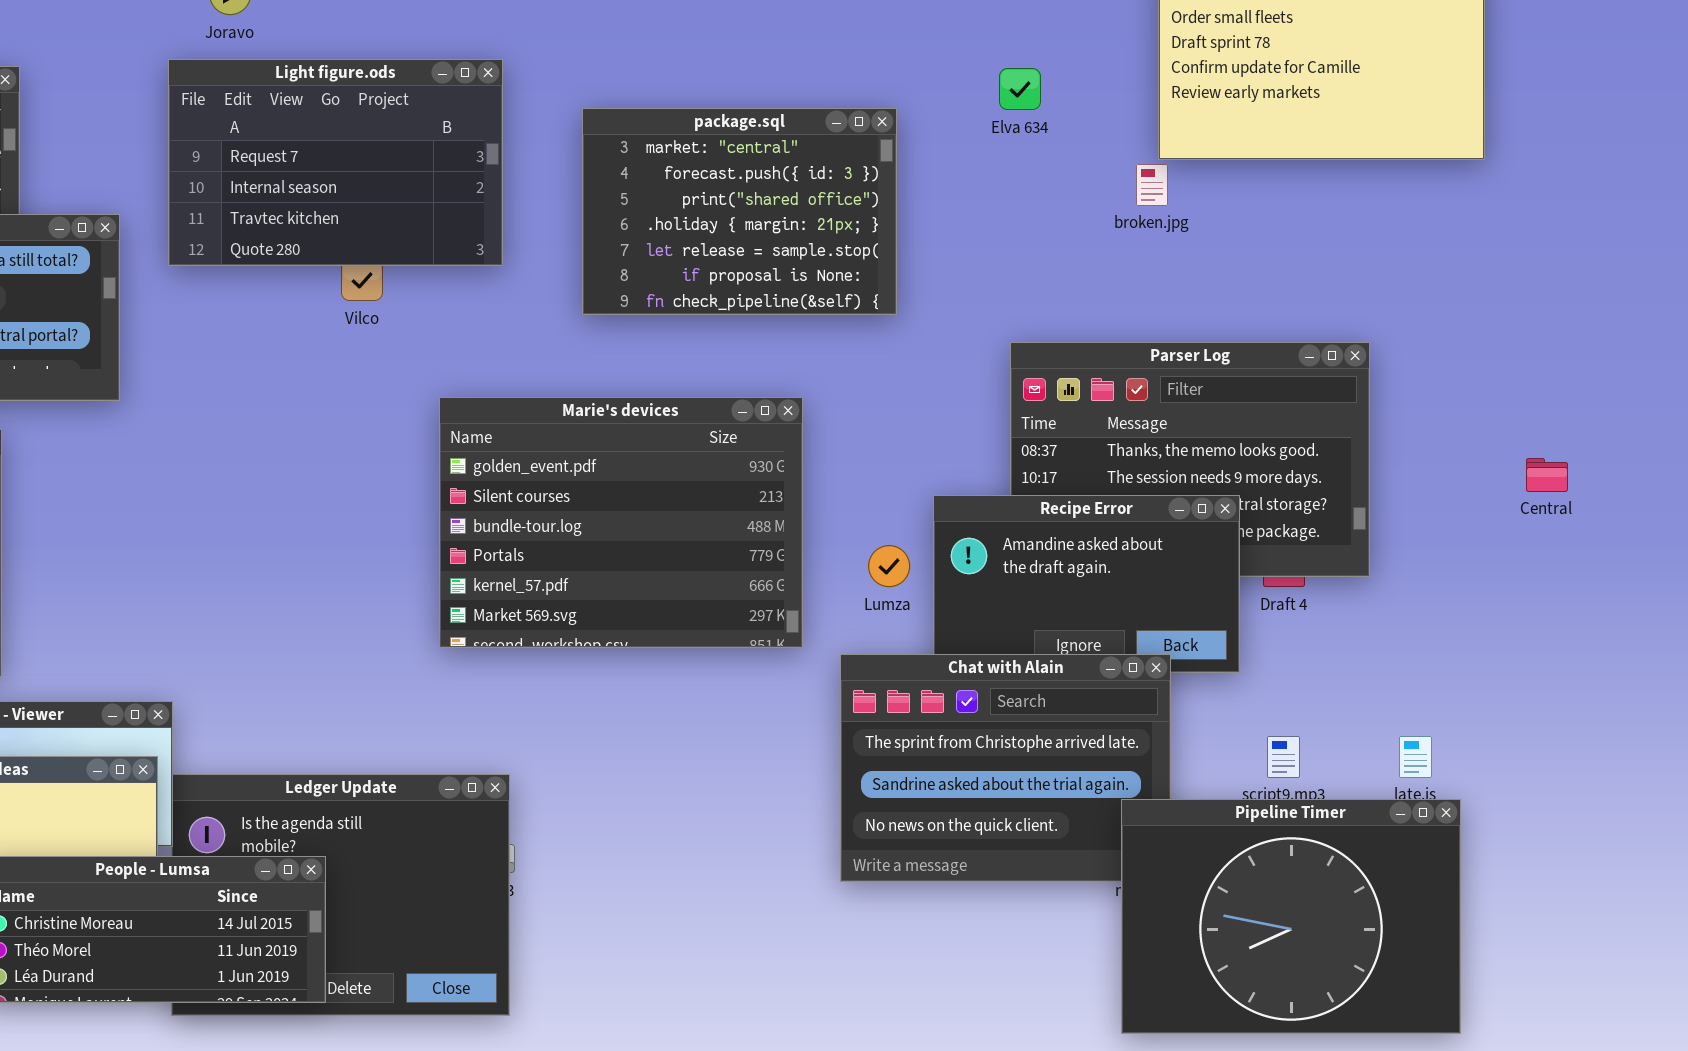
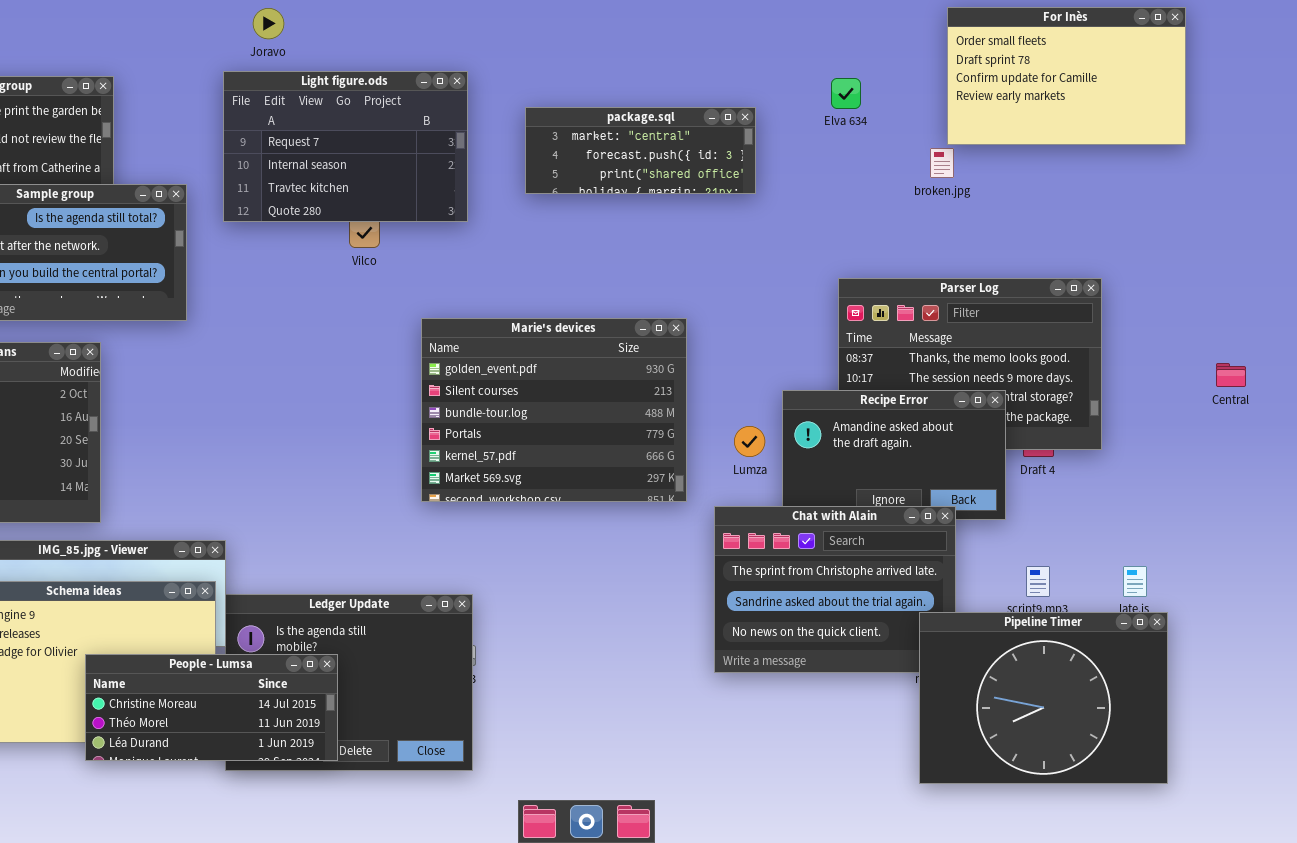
package.sql: [582,108,897,315] -> [525,107,756,194], resized

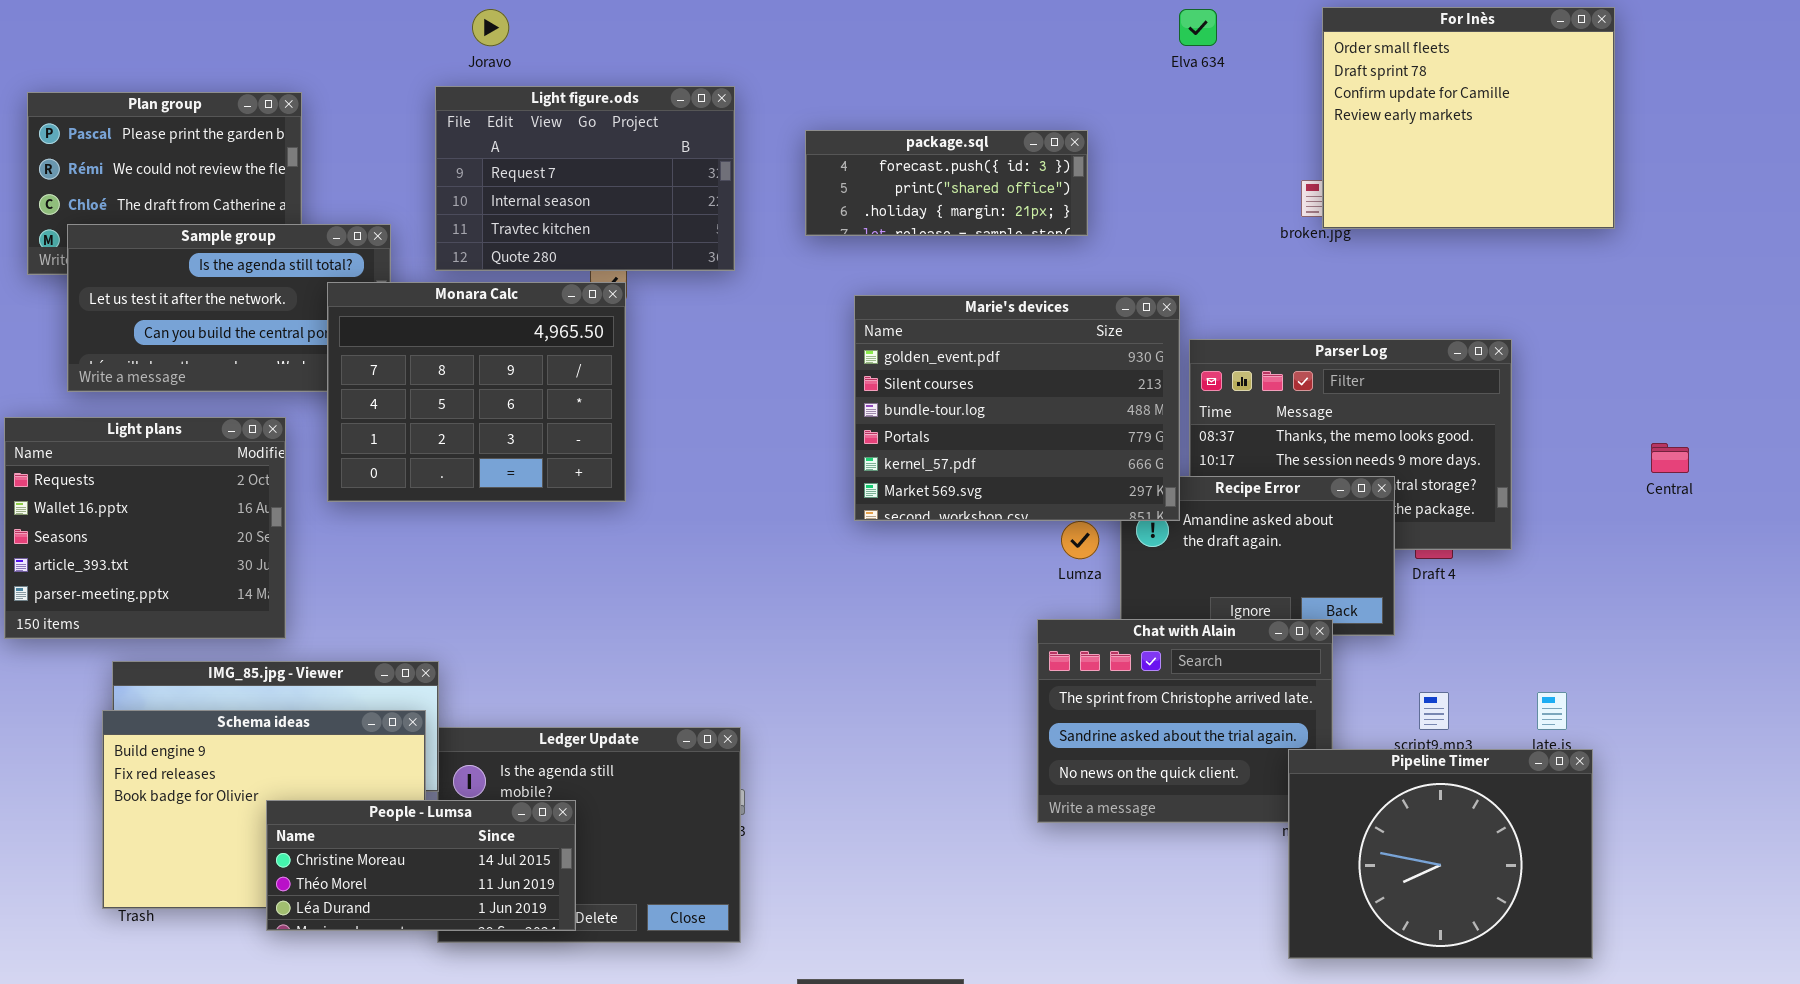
For Inès: [947,7,1186,145] -> [1322,7,1615,229], resized
Elva 634: [831,78,861,109] -> [1179,9,1217,46], moved
package.sql: [525,107,756,194] -> [805,130,1088,236], scrolled down 1 row
Monara Calc: none -> [327,282,626,502], opened
Marie's devices: [421,318,687,502] -> [854,295,1180,521], moved

